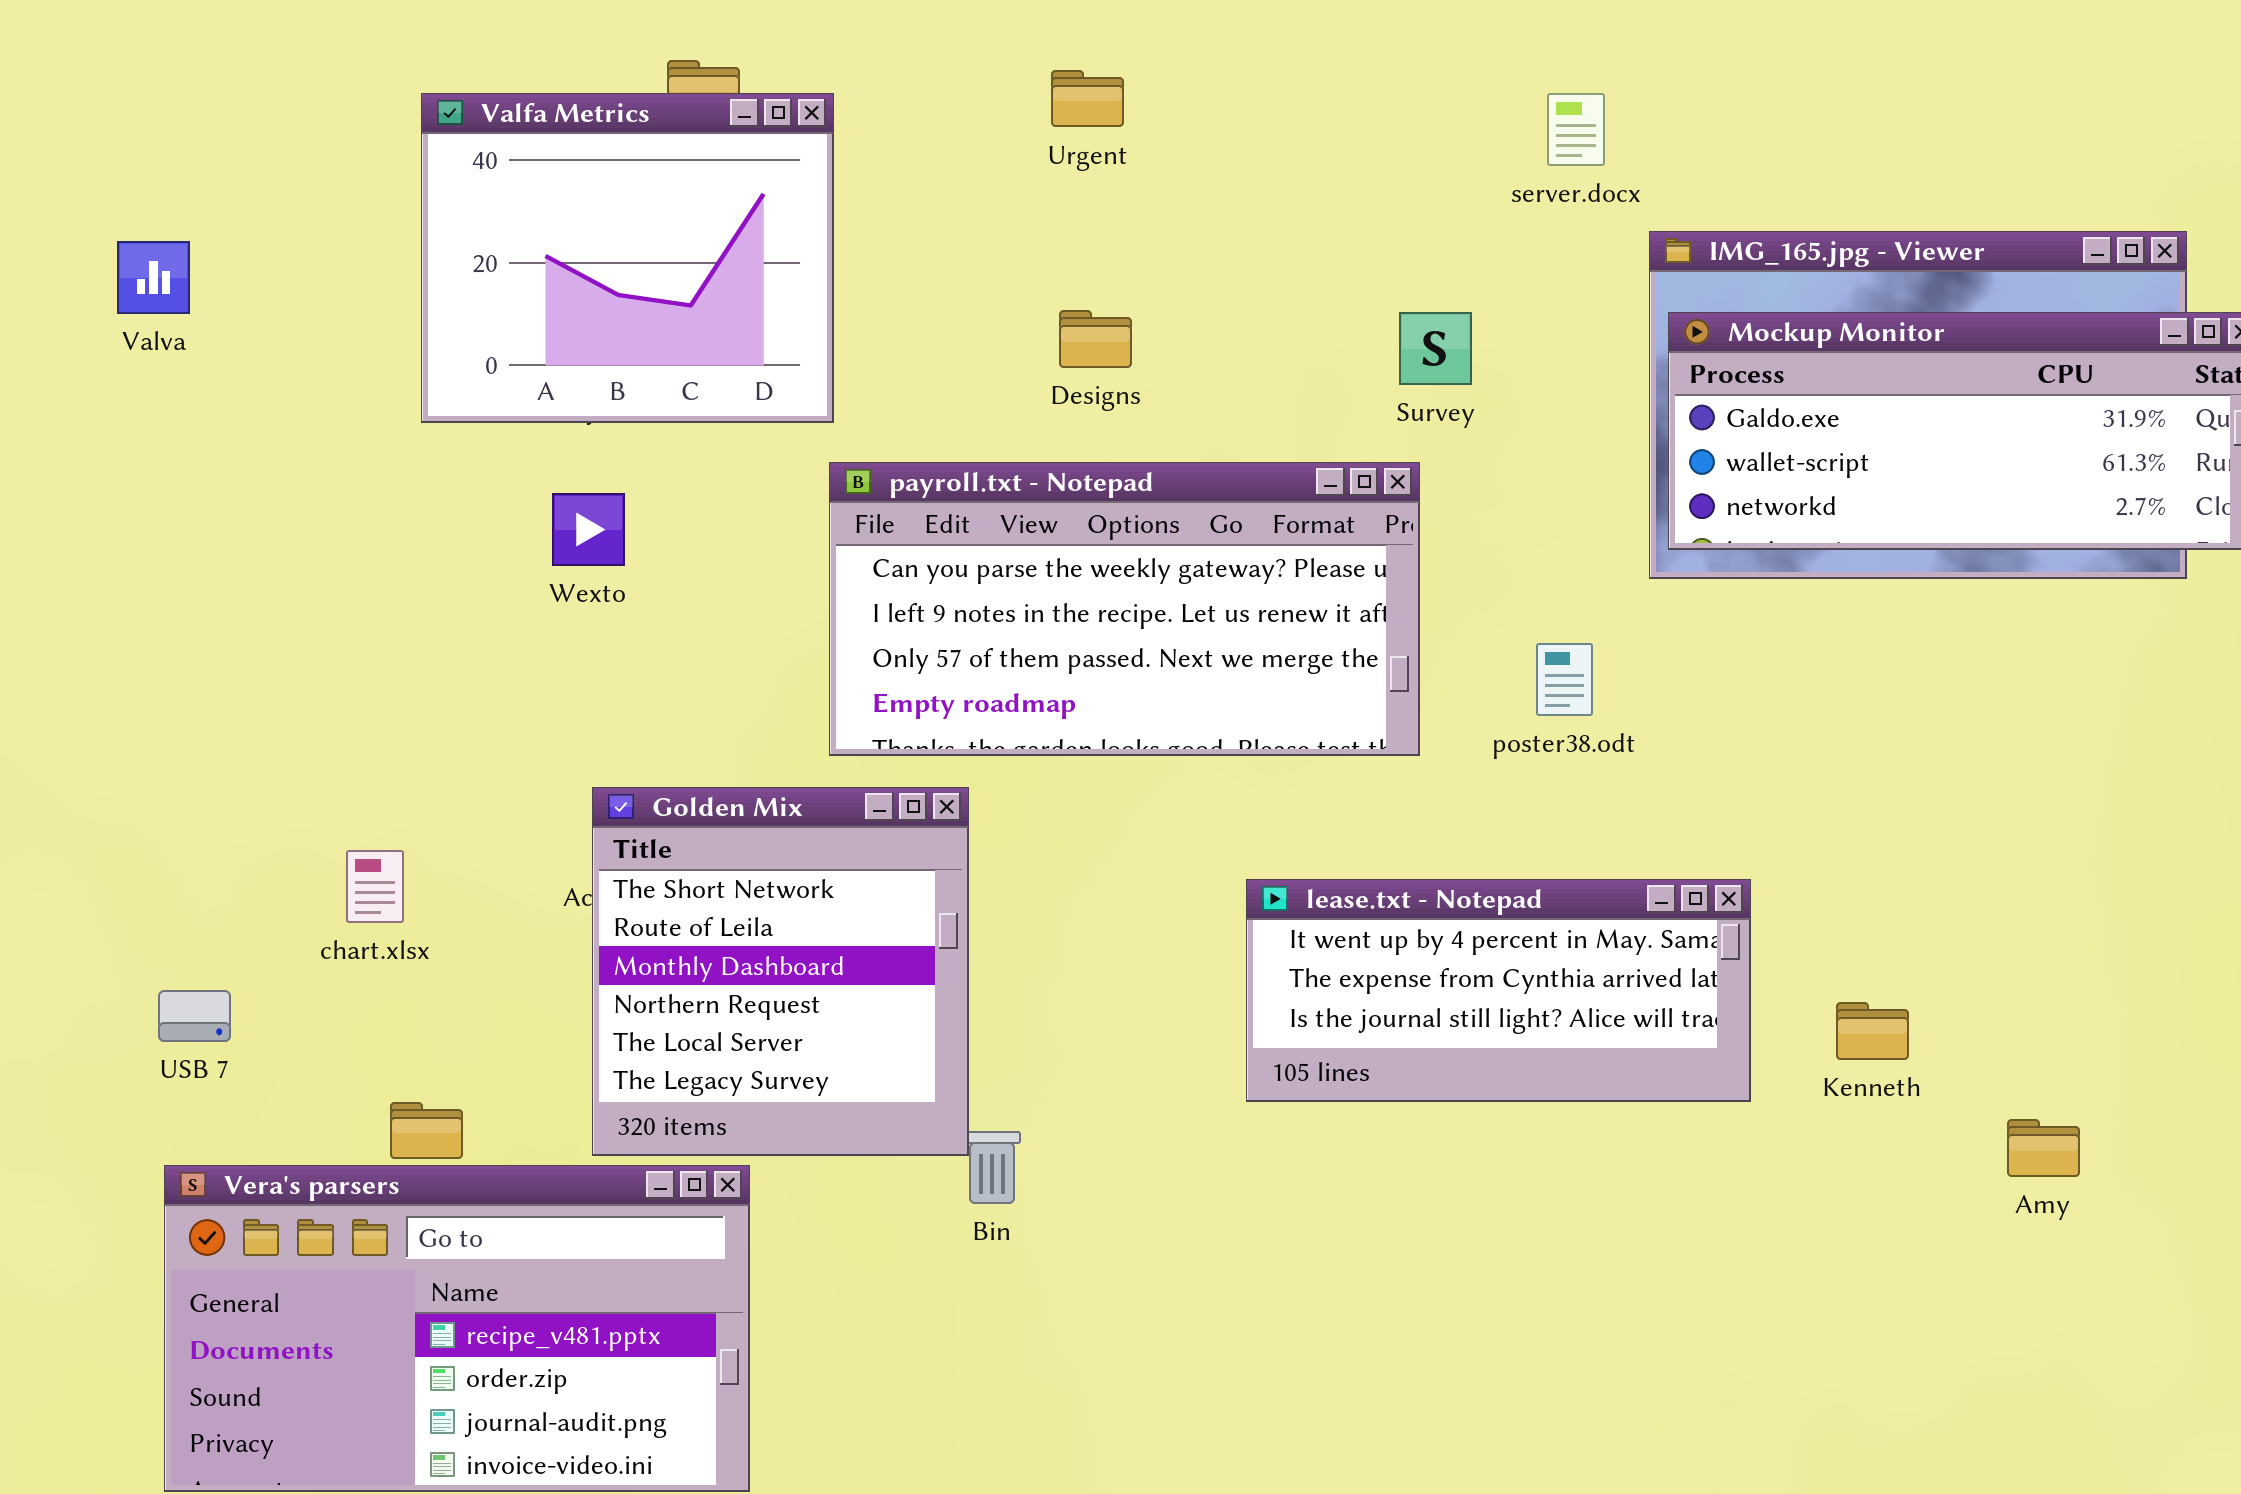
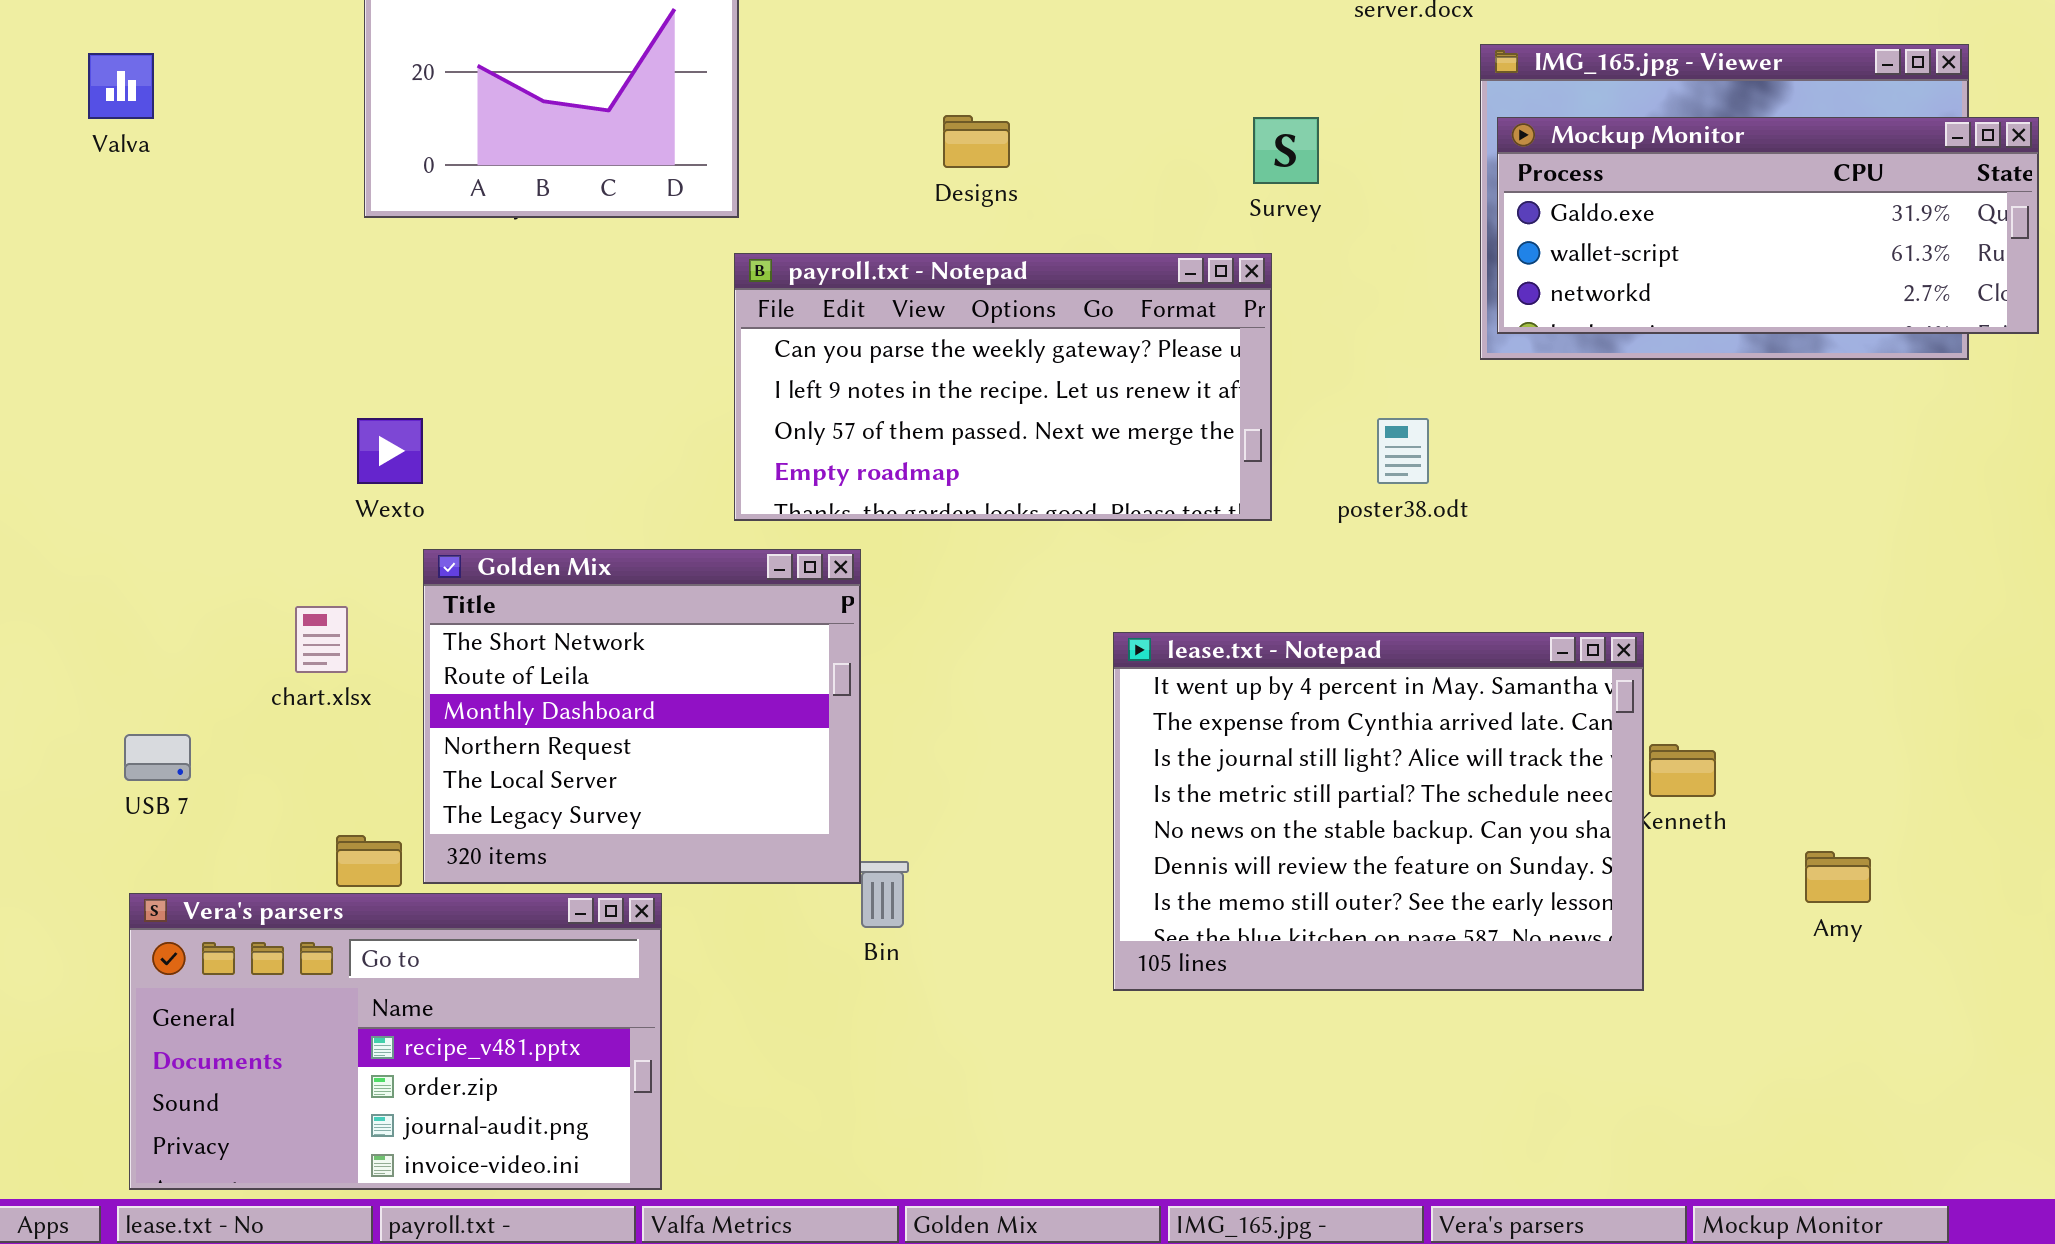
Wexto: [552,493,625,566] -> [357,418,423,484], moved
Golden Mix: [592,787,969,1156] -> [423,549,861,884], resized
lease.txt - Notepad: [1246,879,1751,1102] -> [1113,632,1644,991], resized

